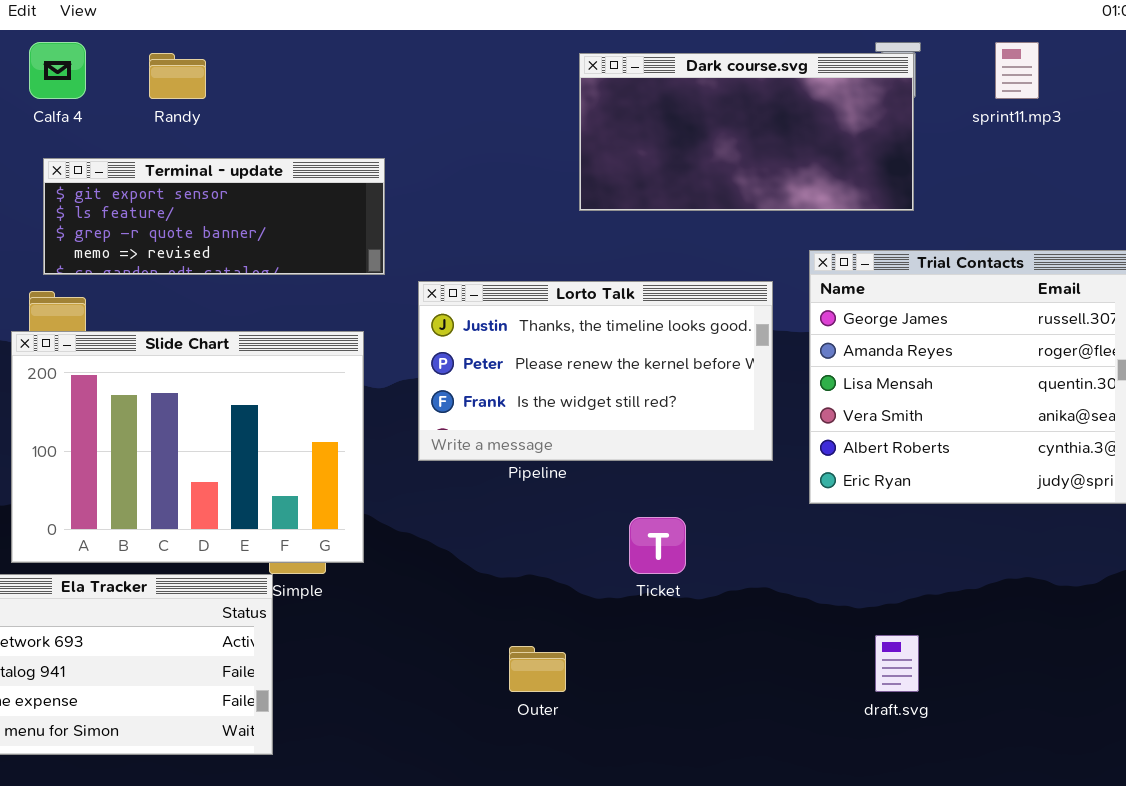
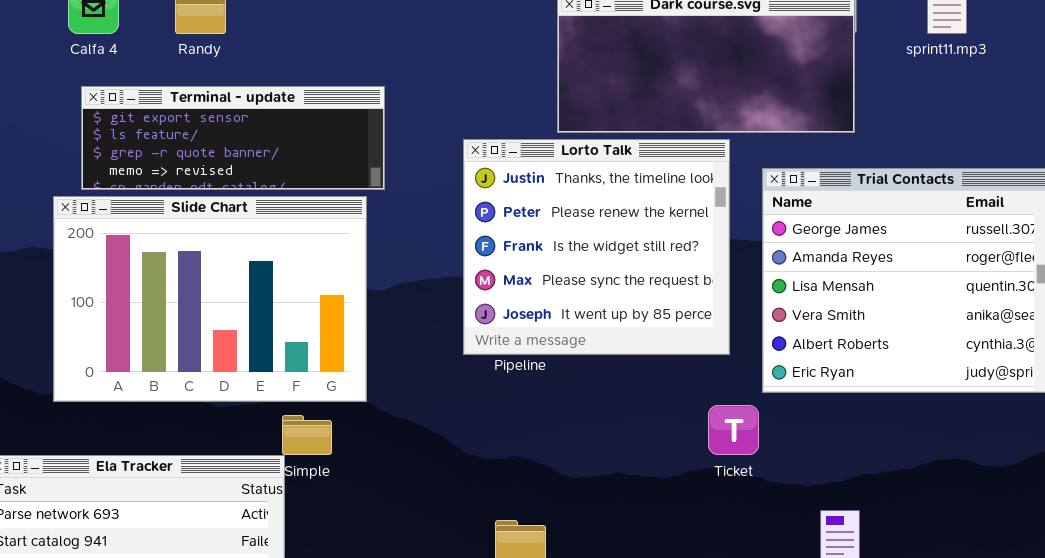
Lorto Talk: [418,281,773,461] -> [463,139,730,355], resized
Slide Chart: [11,331,364,563] -> [53,196,367,402], moved
Ticket: [629,517,686,574] -> [708,405,759,455], moved

